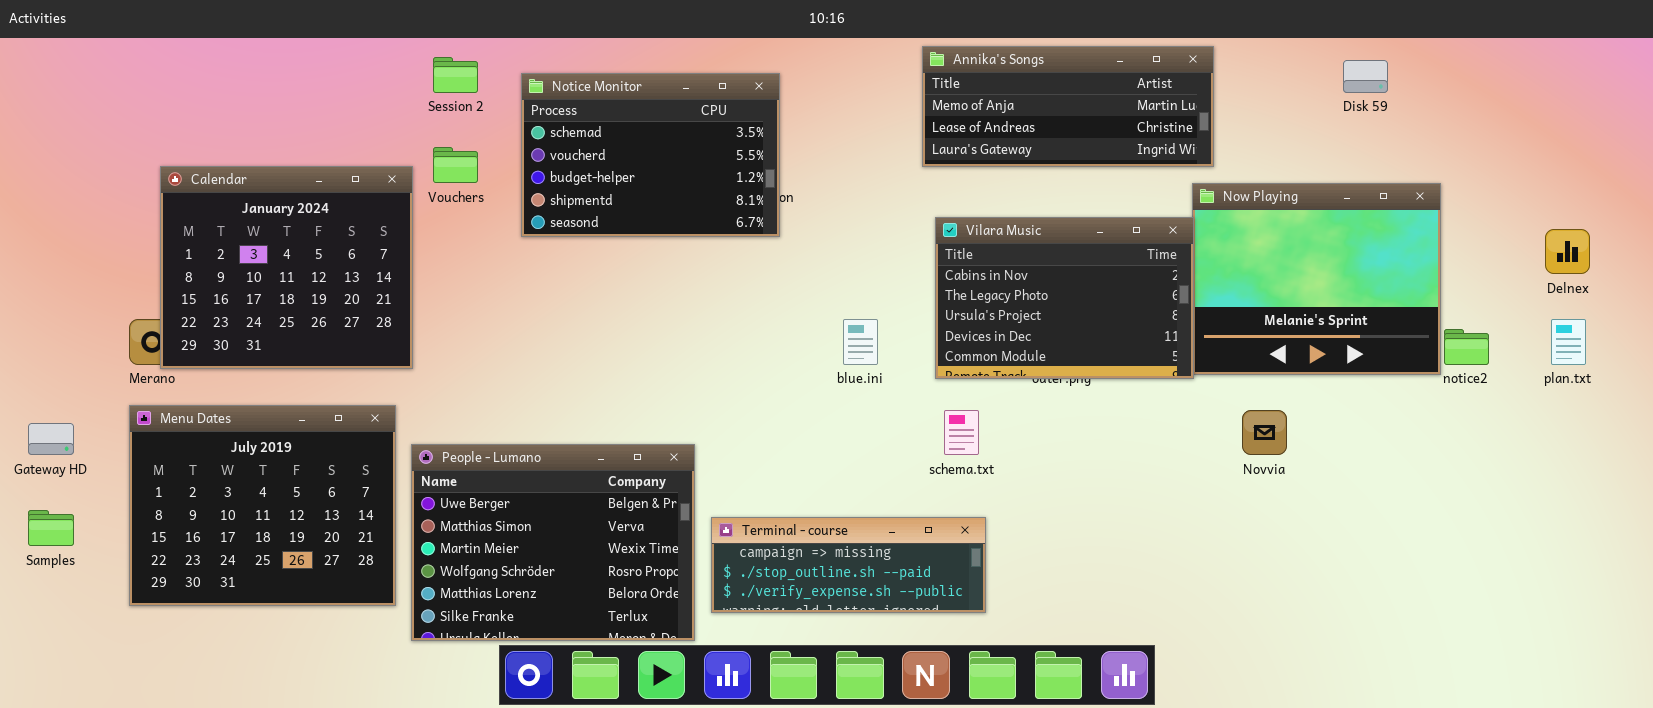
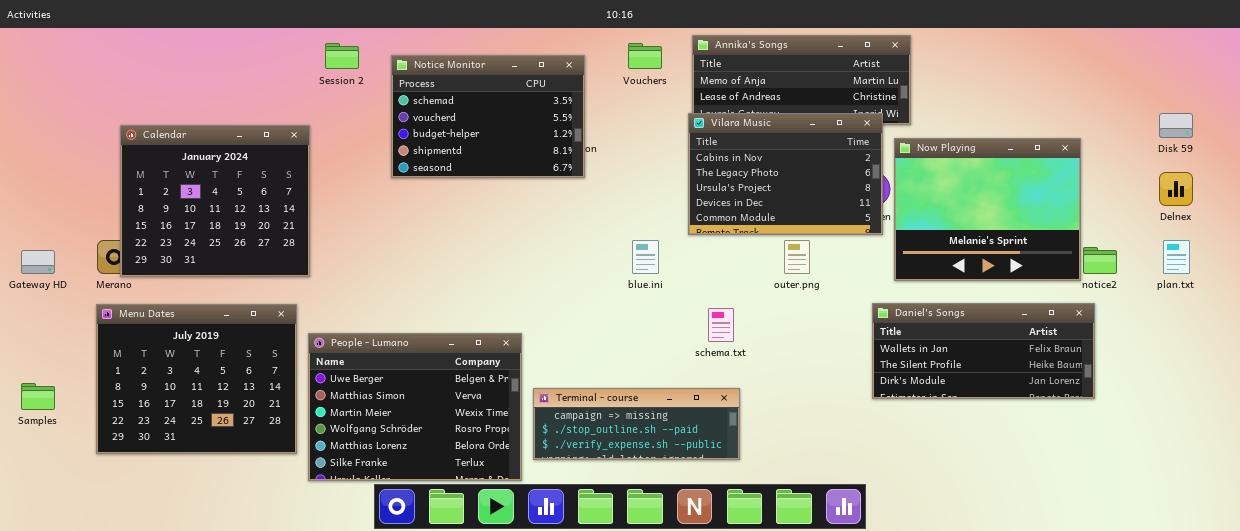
Disk 59: [1343,60,1388,93] -> [1159,113,1193,138], moved
Vouchers: [433,147,478,183] -> [628,43,662,69], moved
Vilara Music: [935,217,1194,379] -> [688,113,883,235], moved
Daniel's Songs: none -> [872,303,1095,399], opened
Gateway HD: [28,423,74,455] -> [21,250,55,274], moved

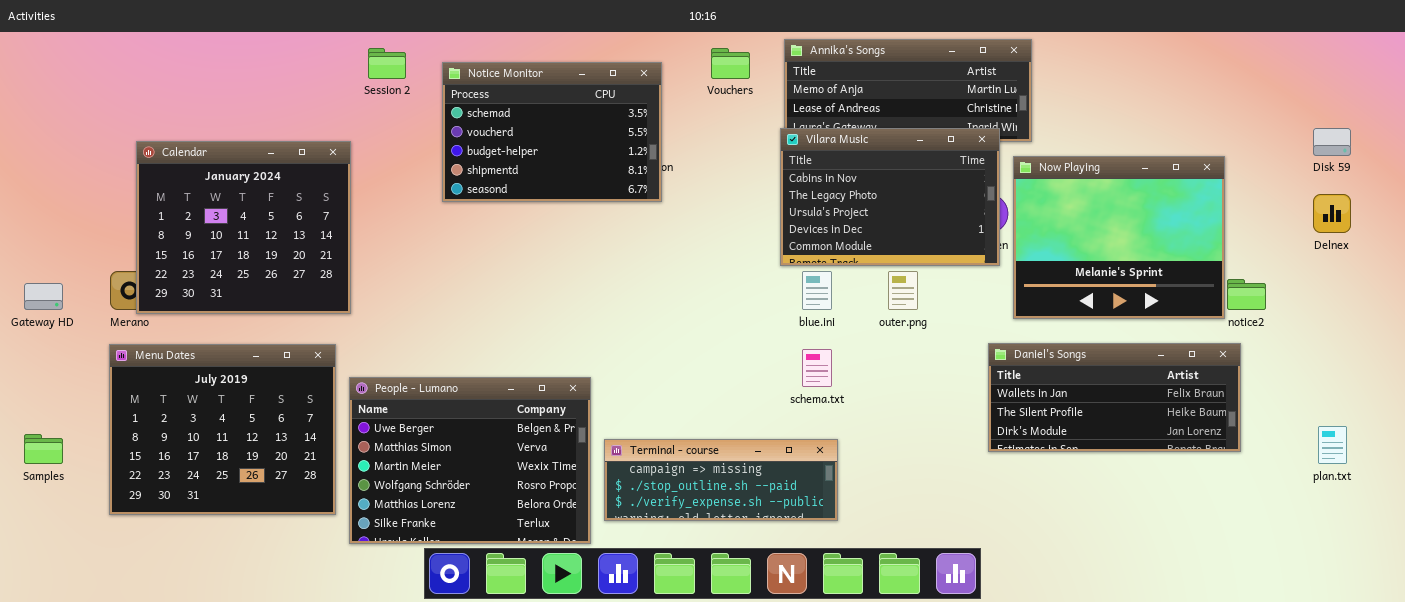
blue.ini: [632,240,659,274] -> [802,271,832,310], moved
plan.txt: [1163,240,1190,274] -> [1318,426,1347,464], moved

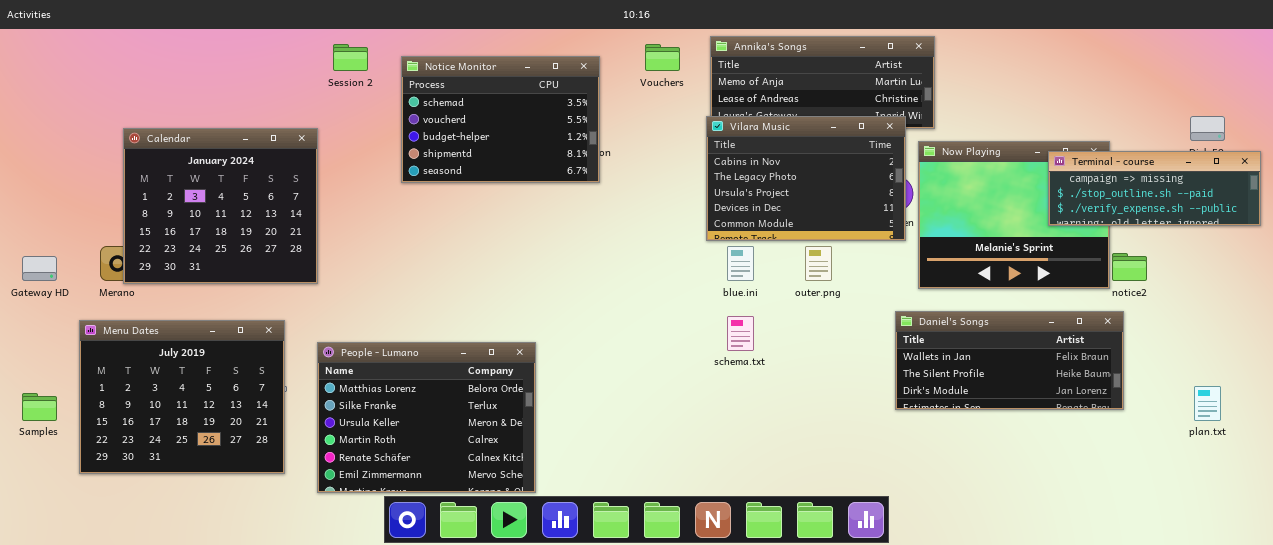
Menu Dates: [109,344,336,515] -> [79,320,285,474], moved
People - Lumano: [349,377,591,544] -> [317,342,536,493], scrolled down 4 rows
Terminal - course: [604,439,838,521] -> [1048,151,1261,226], moved

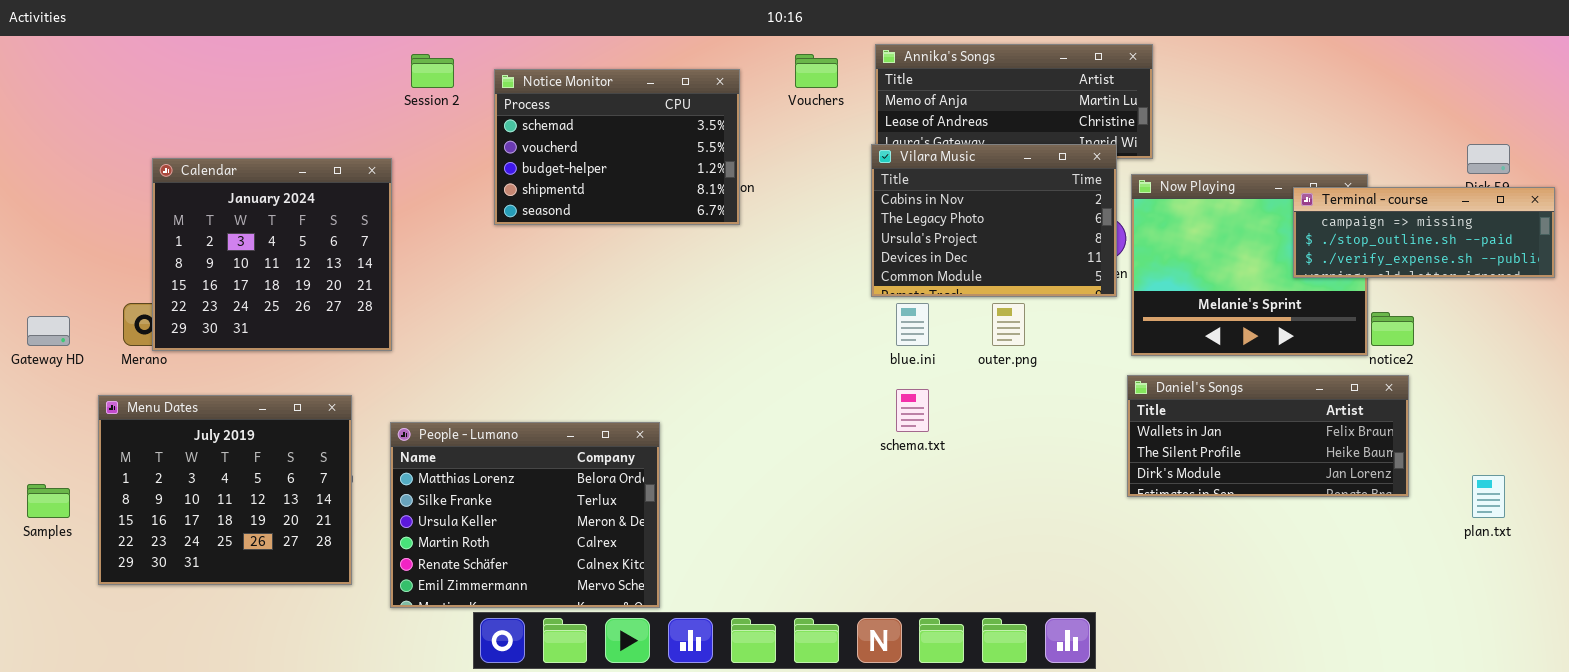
Daniel's Songs: [895,311,1124,410] -> [1127,375,1409,497], moved

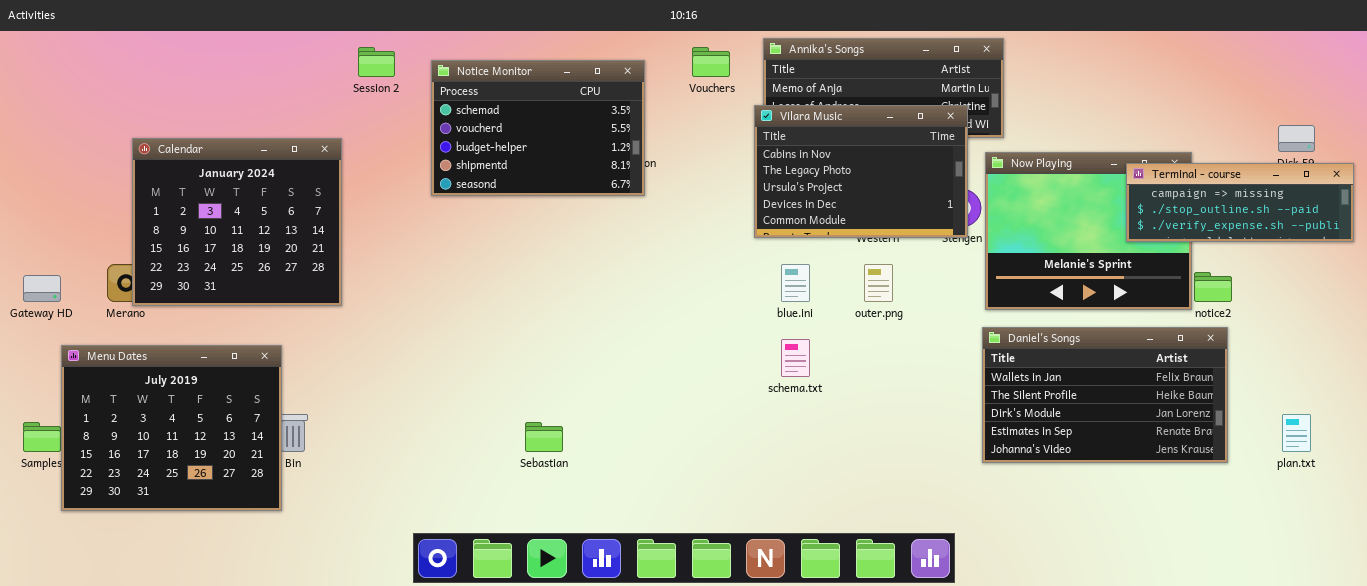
Vilara Music: [871,144,1117,297] -> [754,105,968,238], moved
Daniel's Songs: [1127,375,1409,497] -> [982,327,1228,463], resized
Menu Dates: [98,395,352,585] -> [61,345,282,511], moved
People - Lumano: [390,422,660,608] -> none, closed

